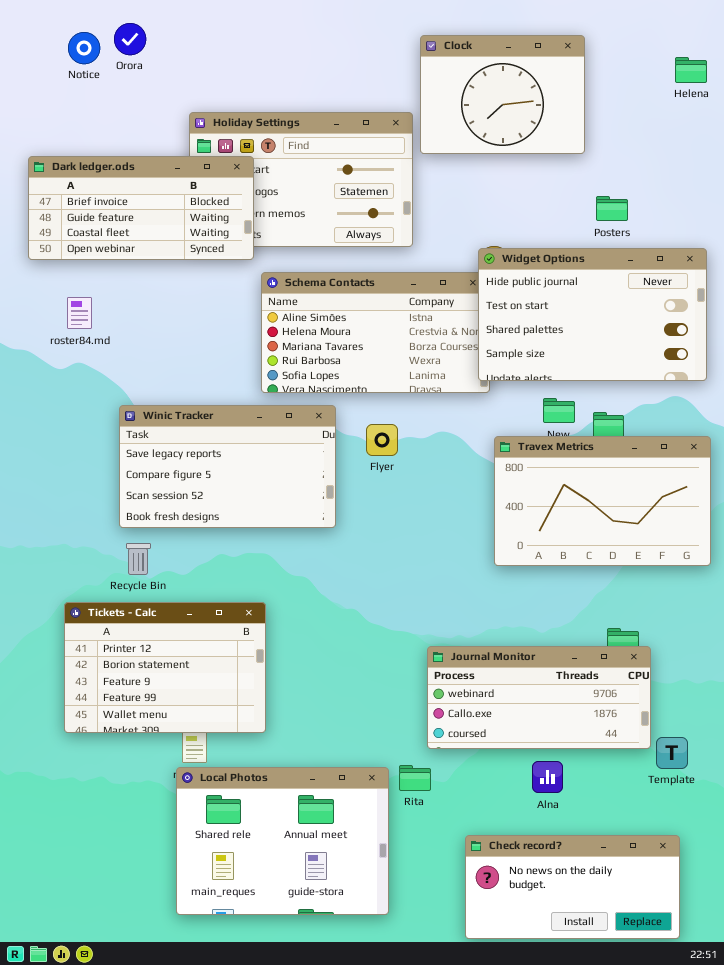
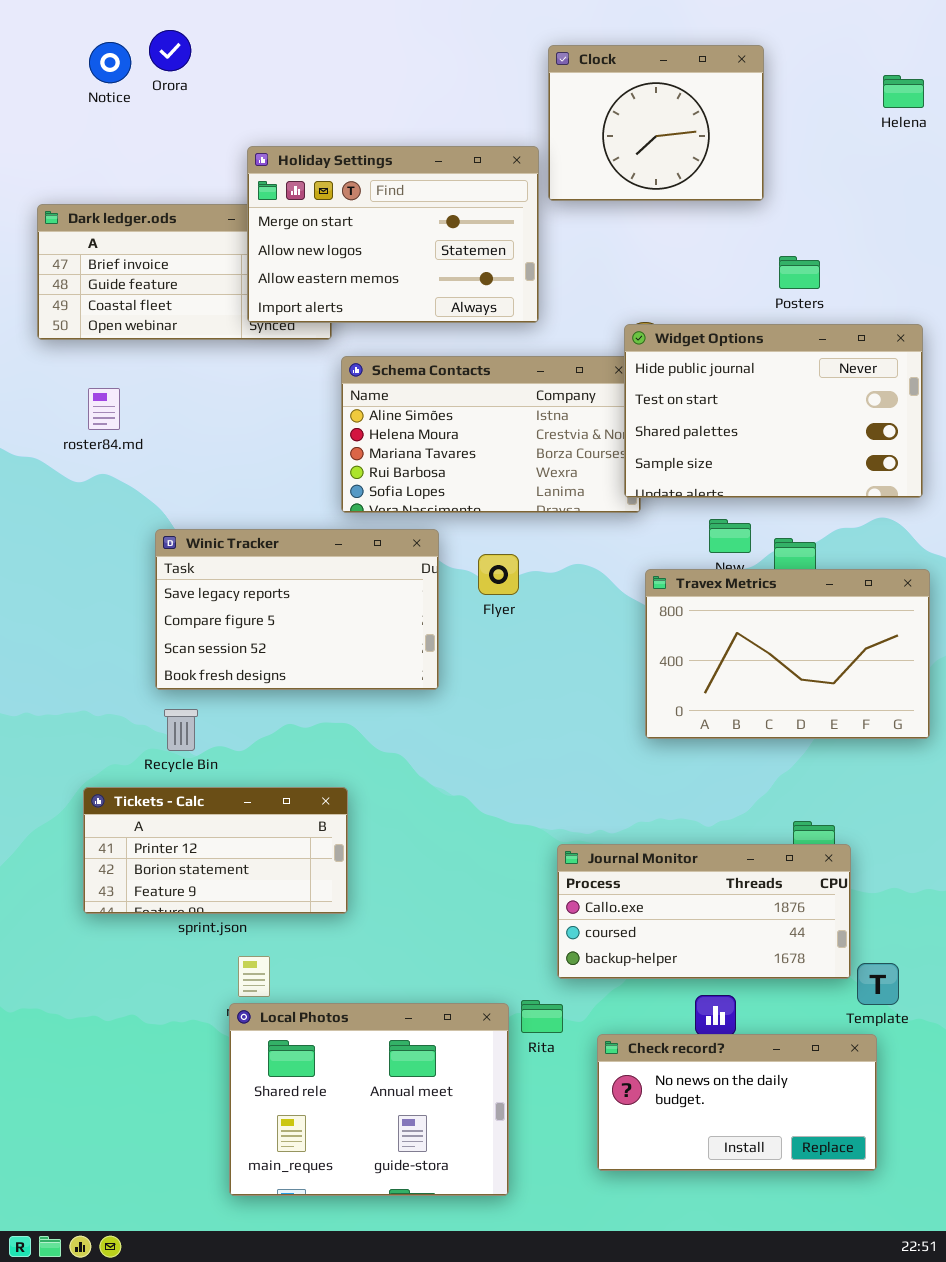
Holiday Settings: [189,112,413,247] -> [247,146,539,323], raised
Tickets - Calc: [64,602,266,733] -> [83,787,348,914], resized
Journal Monitor: [427,646,651,749] -> [557,844,851,979], scrolled down 1 row
Check record?: [465,835,680,939] -> [597,1034,877,1171], moved

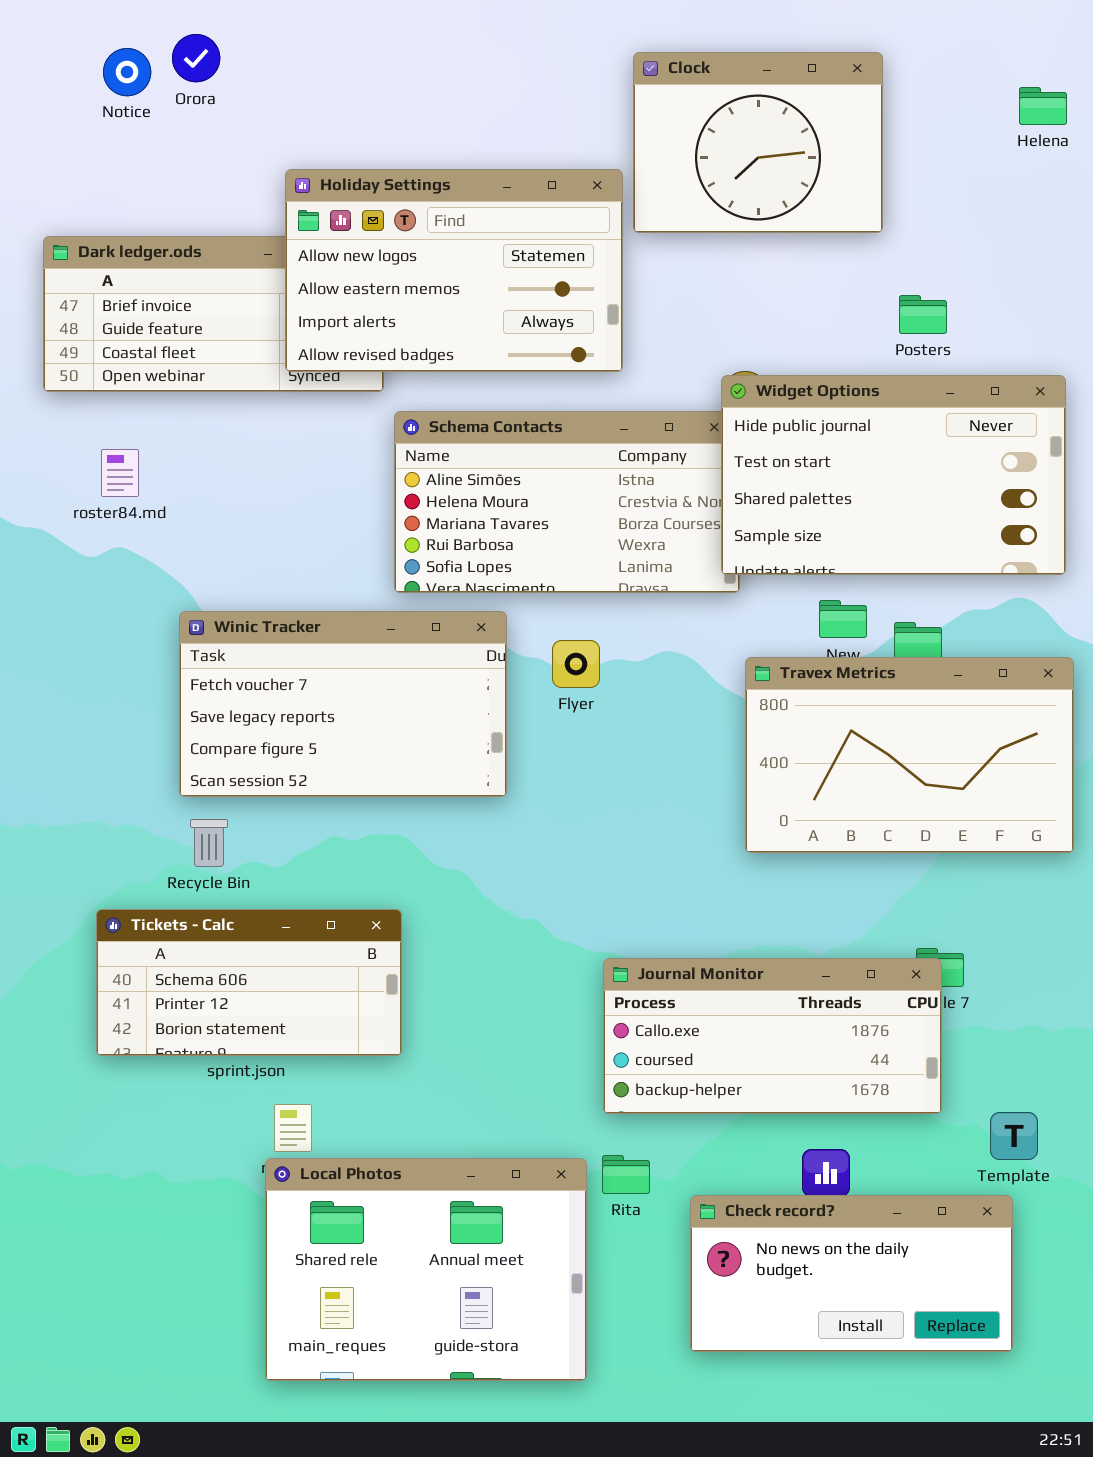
Holiday Settings: [247,146,539,323] -> [285,169,623,372], scrolled down 1 row
Winic Tracker: [155,529,439,690] -> [179,611,507,797], scrolled up 1 row
Tickets - Calc: [83,787,348,914] -> [96,909,402,1056], scrolled up 1 row
Journal Monitor: [557,844,851,979] -> [603,958,942,1114], moved

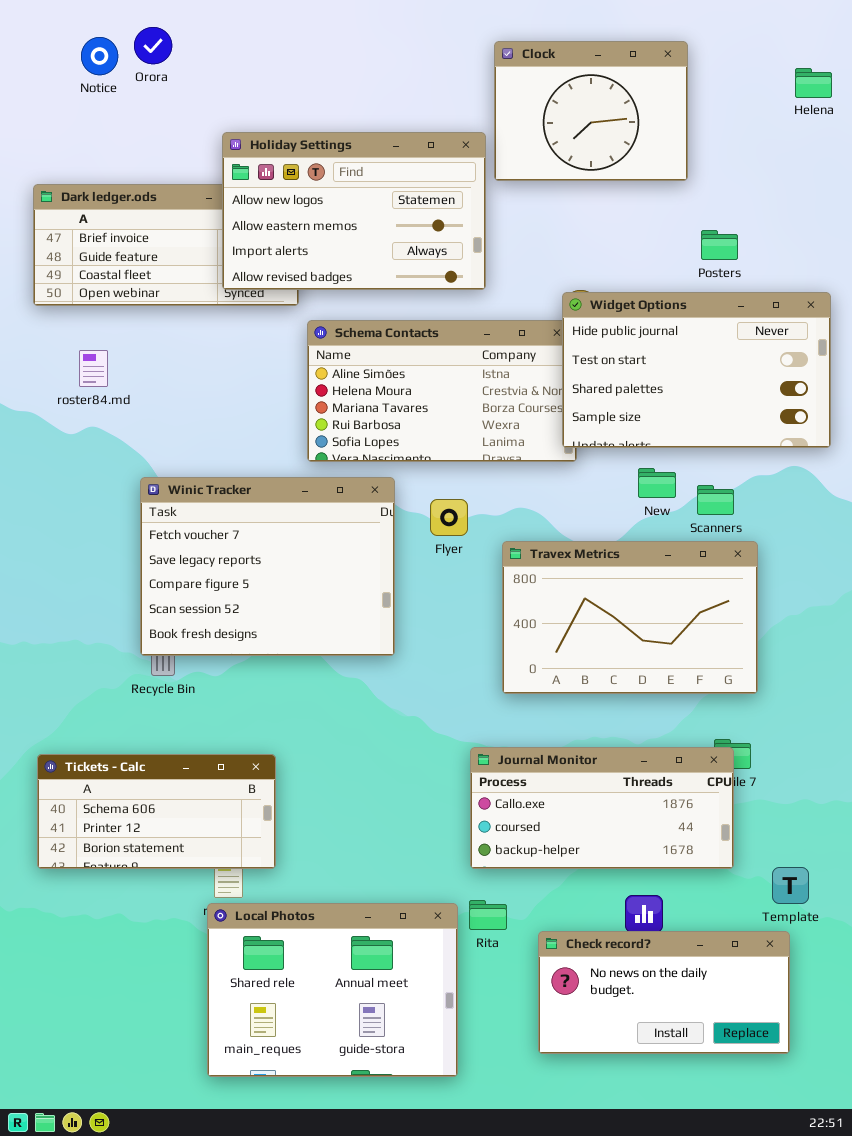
Winic Tracker: [179,611,507,797] -> [140,477,395,656], resized
Travex Metrics: [745,657,1074,853] -> [502,541,758,694], moved
Tickets - Calc: [96,909,402,1056] -> [37,754,276,869], moved

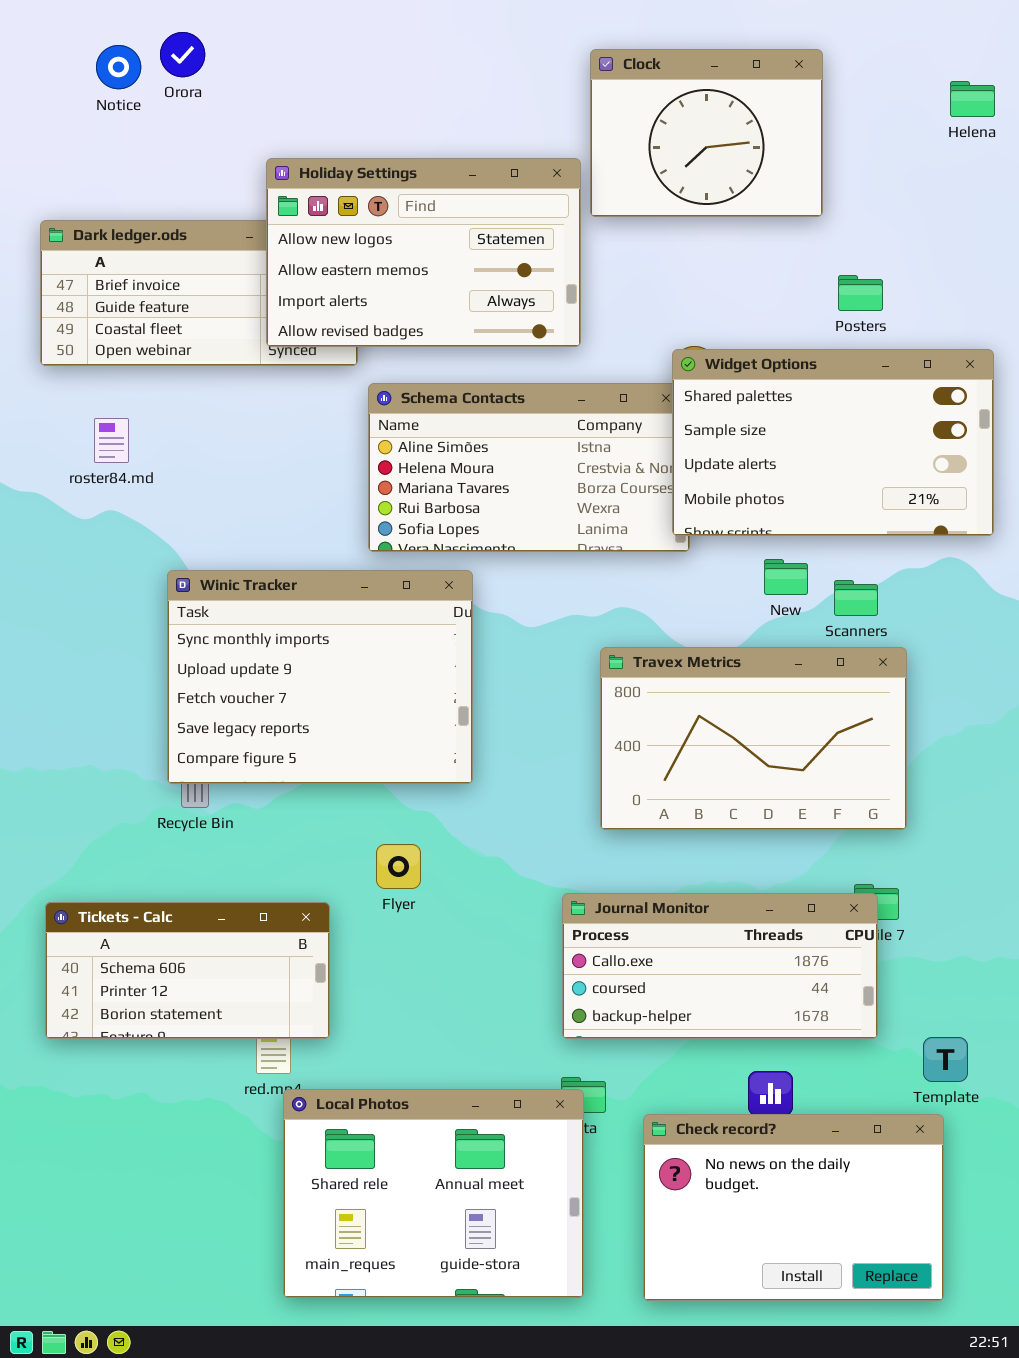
Widget Options: [562,292,831,448] -> [672,349,994,536], scrolled down 2 rows
Winic Tracker: [140,477,395,656] -> [167,570,473,784], scrolled up 2 rows
Flyer: [430,499,468,536] -> [376,844,421,889], moved
Local Photos: [207,903,458,1077] -> [283,1089,584,1298], moved
Check record?: [538,931,790,1054] -> [643,1114,944,1301], resized

